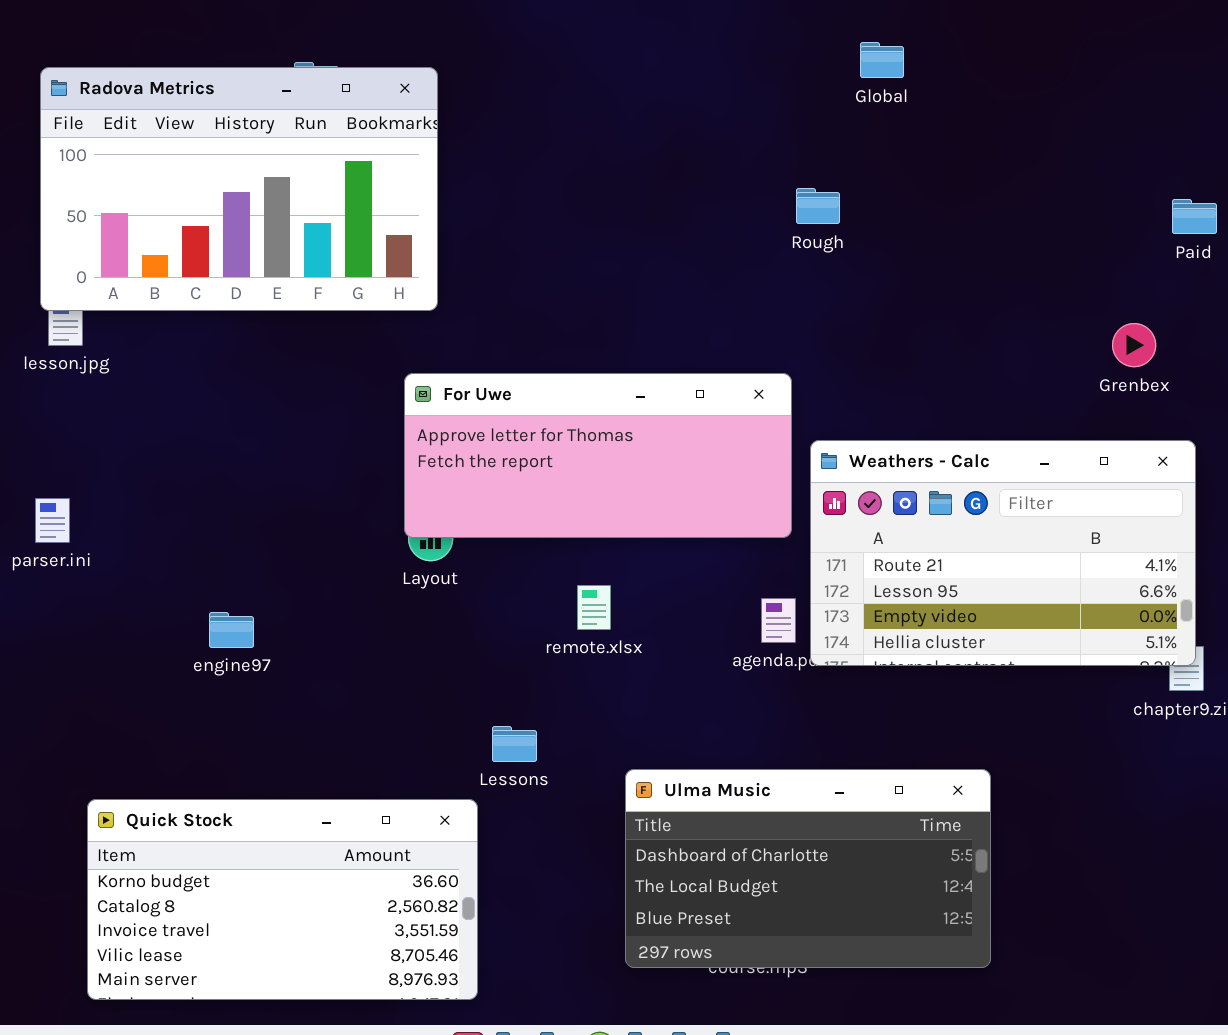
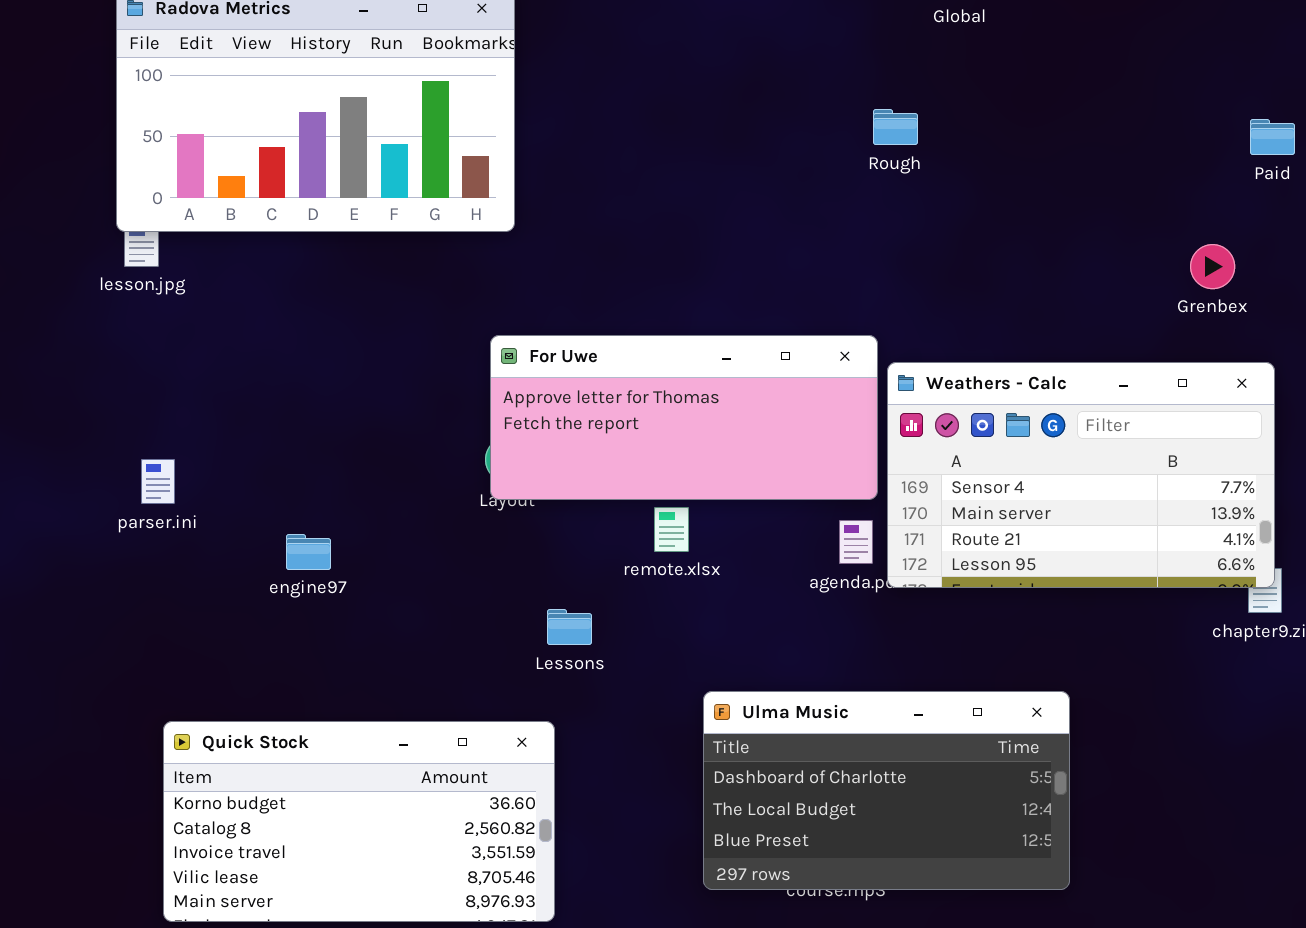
For Uwe: [404,373,792,538] -> [490,335,878,500], moved
Weathers - Calc: [810,440,1196,666] -> [887,362,1275,588], scrolled up 2 rows
parser.ini: [35,498,70,543] -> [141,459,175,504], moved
Lessons: [492,726,537,762] -> [547,609,592,645], moved

